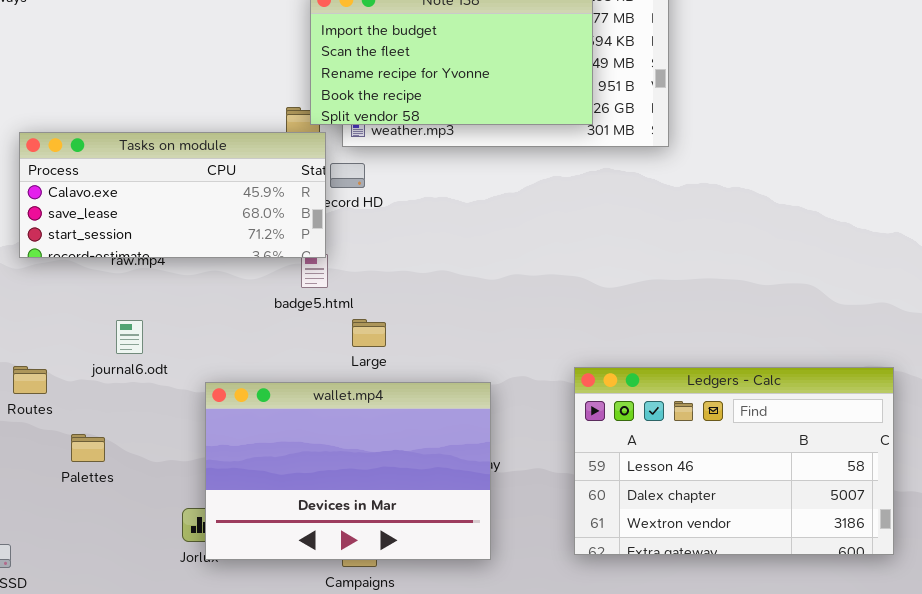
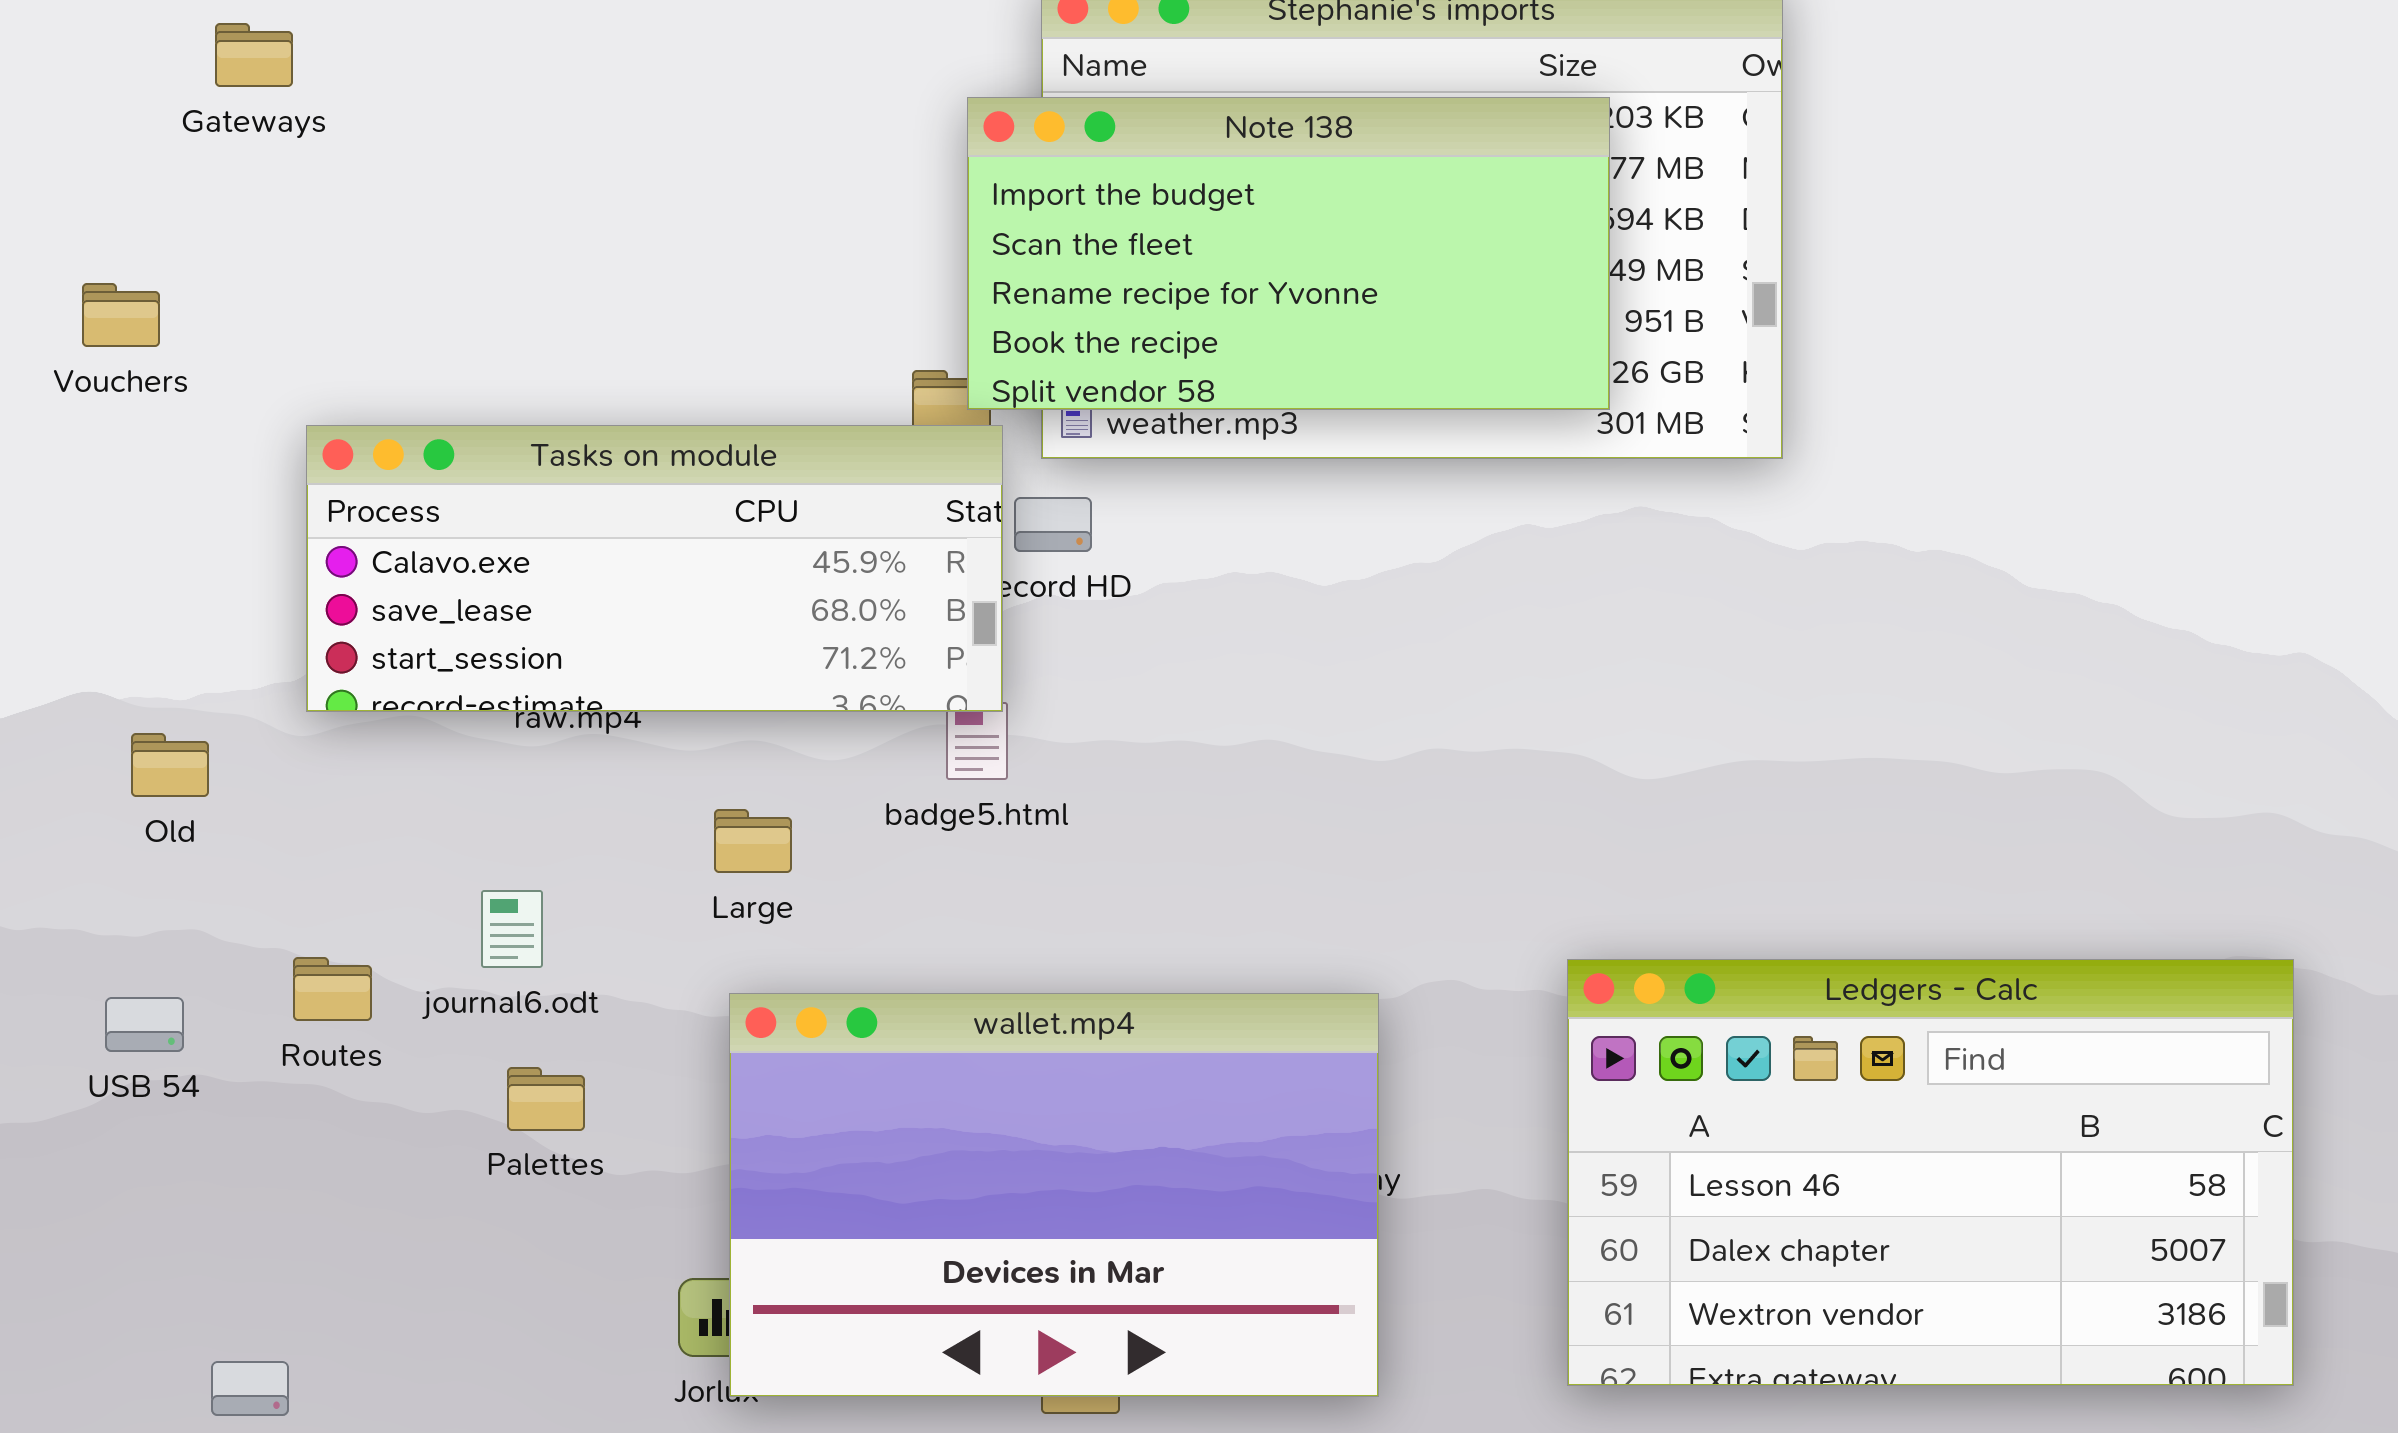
Large: [352,319,386,347] -> [714,809,792,873], moved
journal6.odt: [116,320,143,354] -> [481,890,543,968], moved
Palettes: [71,434,105,462] -> [507,1067,585,1131], moved

